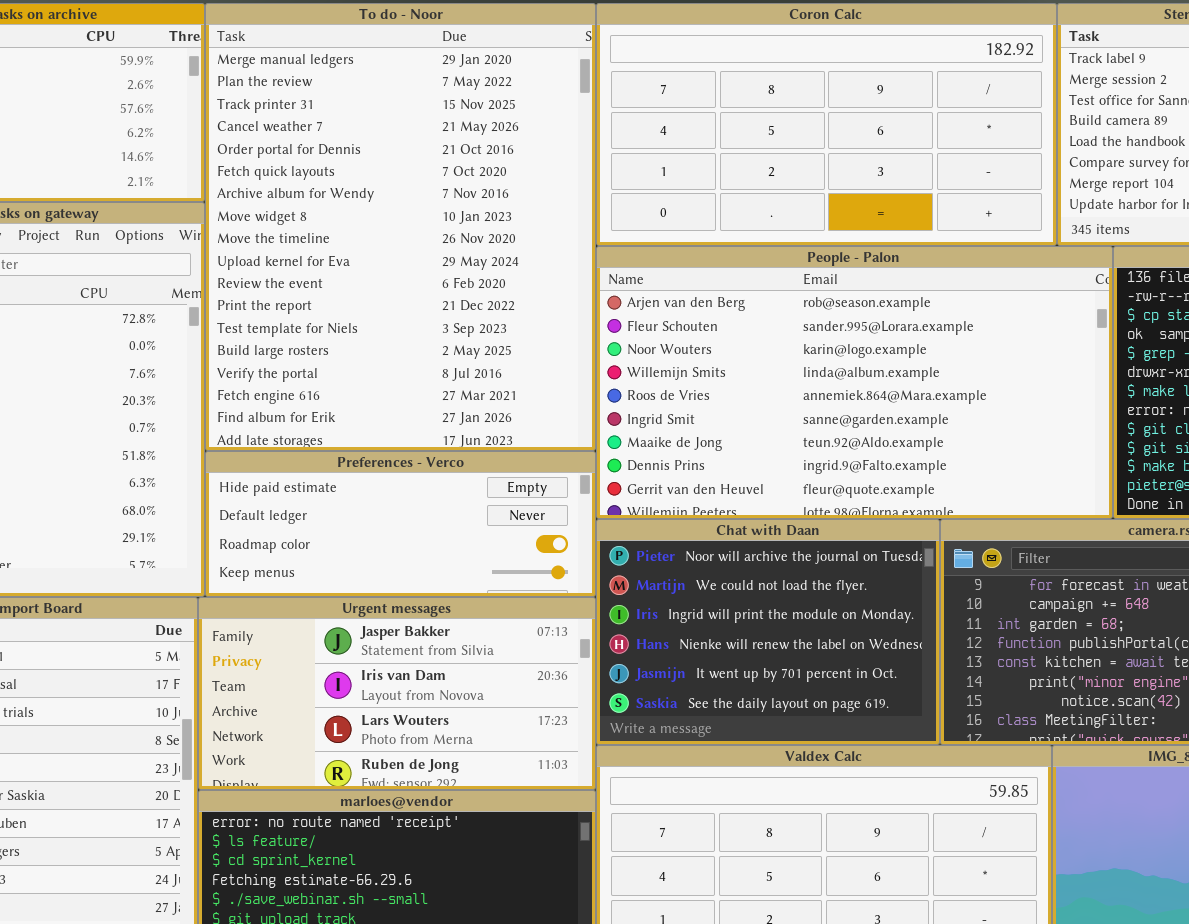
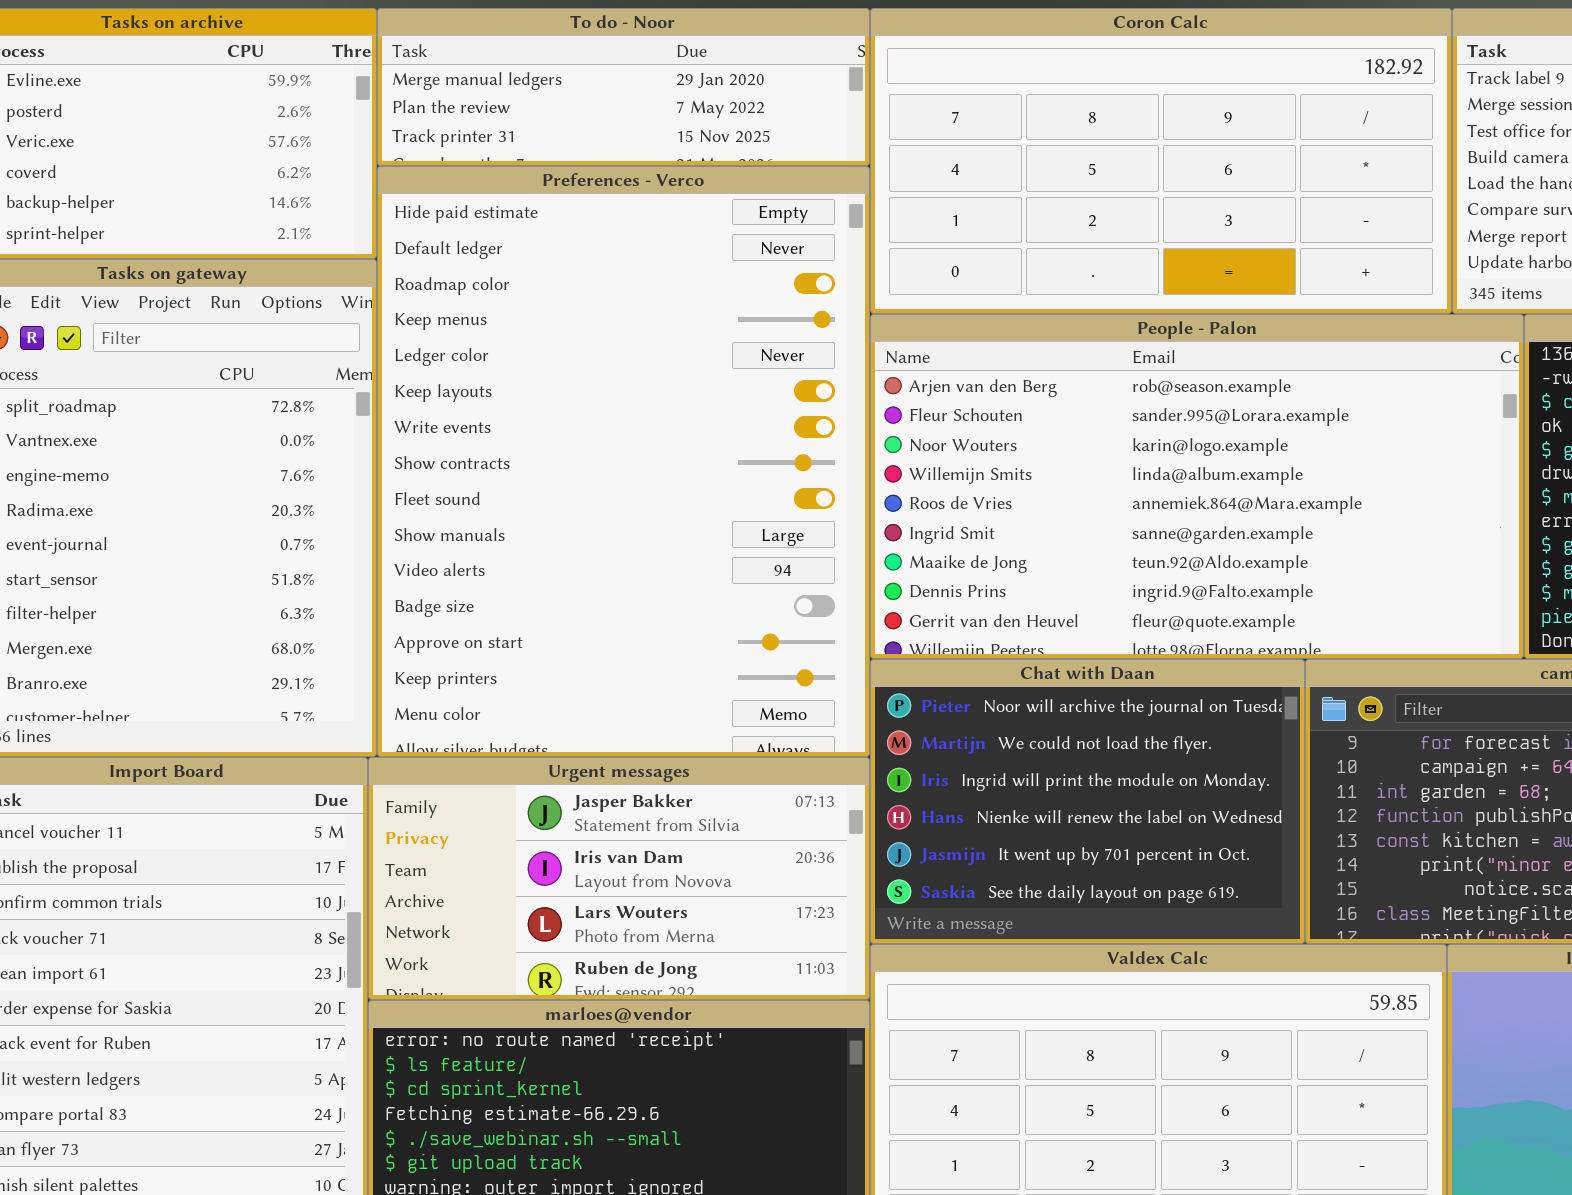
To do - Noor: [205,3,596,451] -> [377,8,870,166], resized
Preferences - Verco: [205,451,596,597] -> [377,166,870,757], resized

